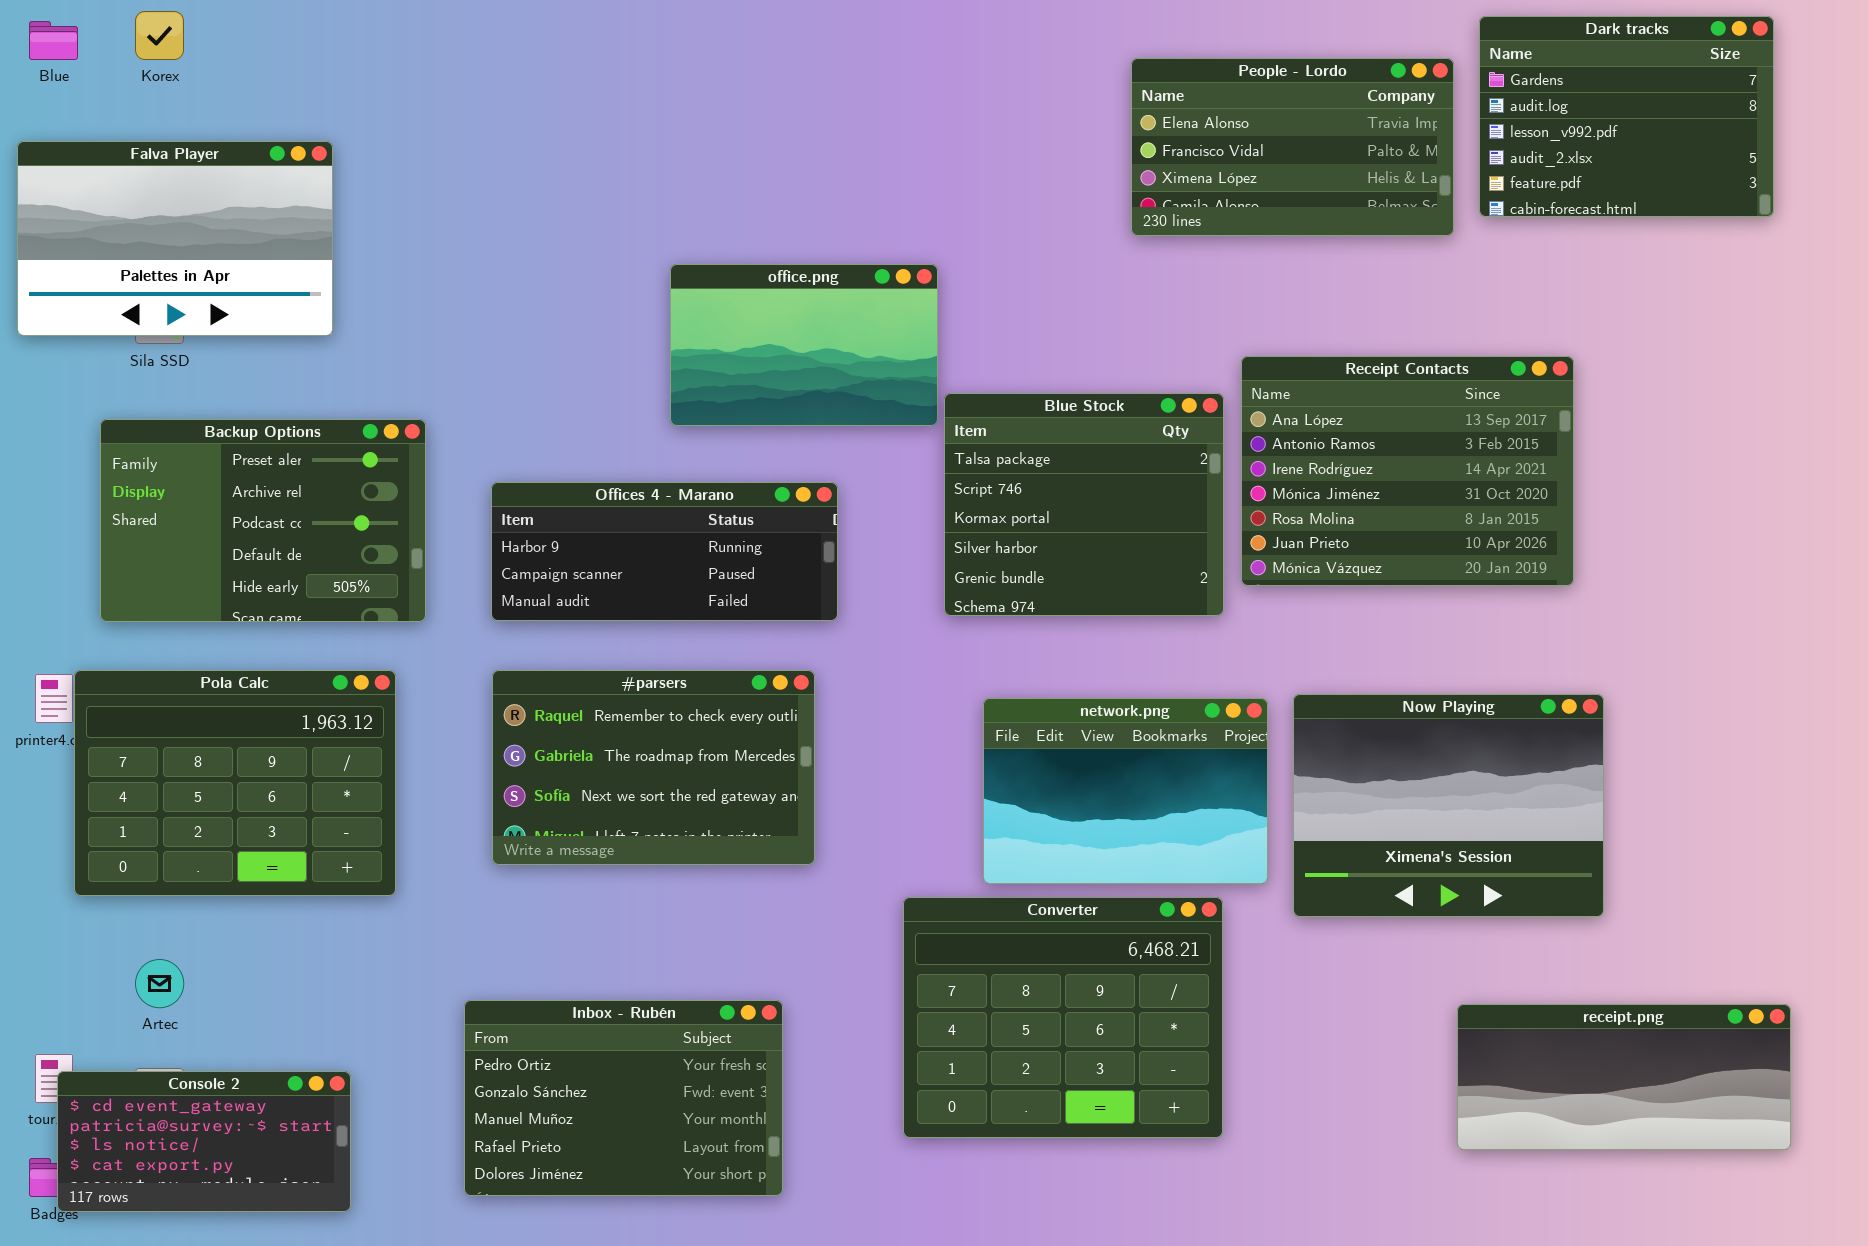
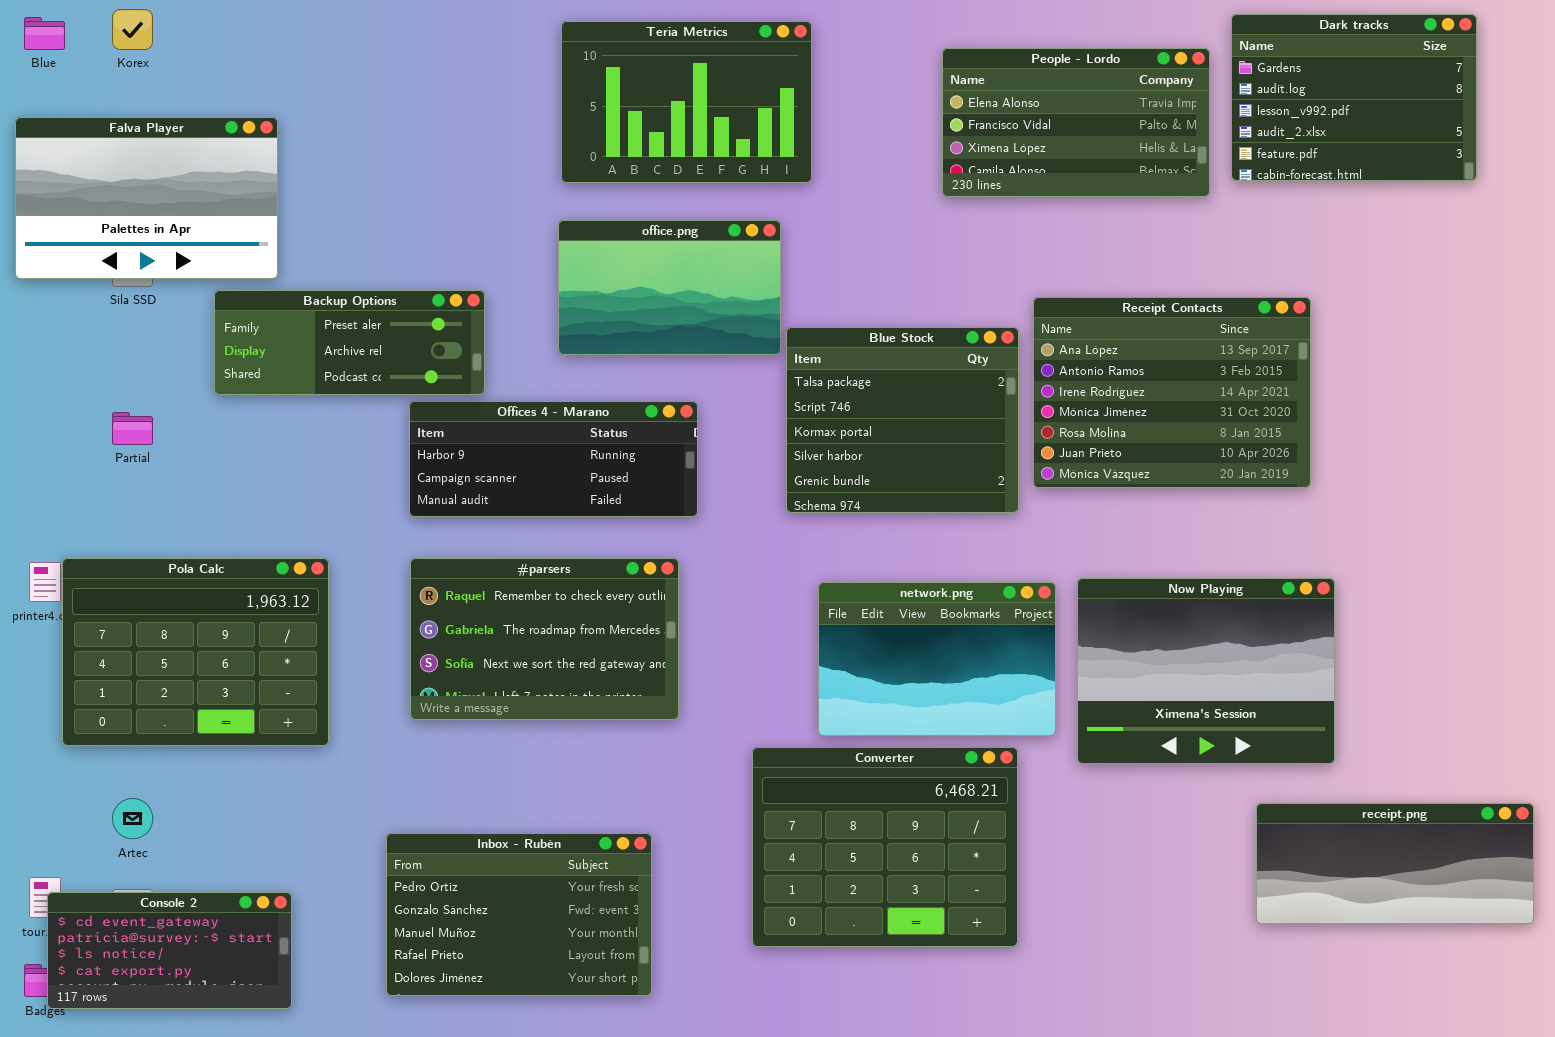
Teria Metrics: none -> [561,21,812,183], opened
Backup Options: [100,419,426,622] -> [214,290,485,395], moved, resized
receipt.png: [1457,1004,1791,1150] -> [1256,803,1534,924], moved

